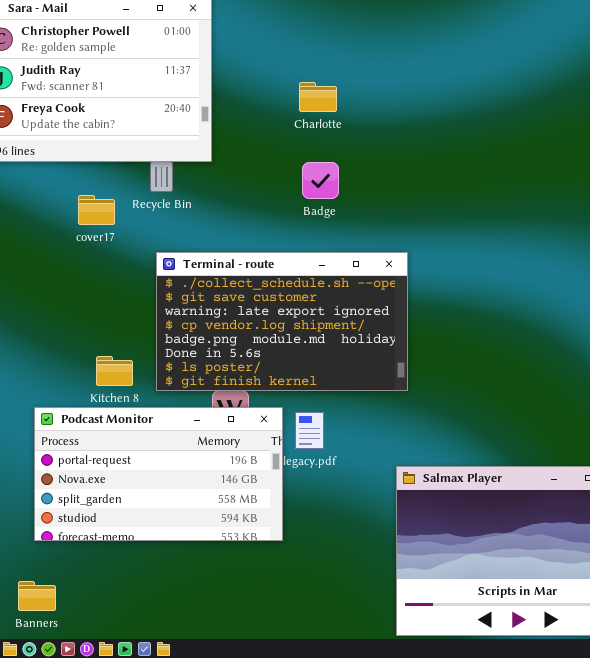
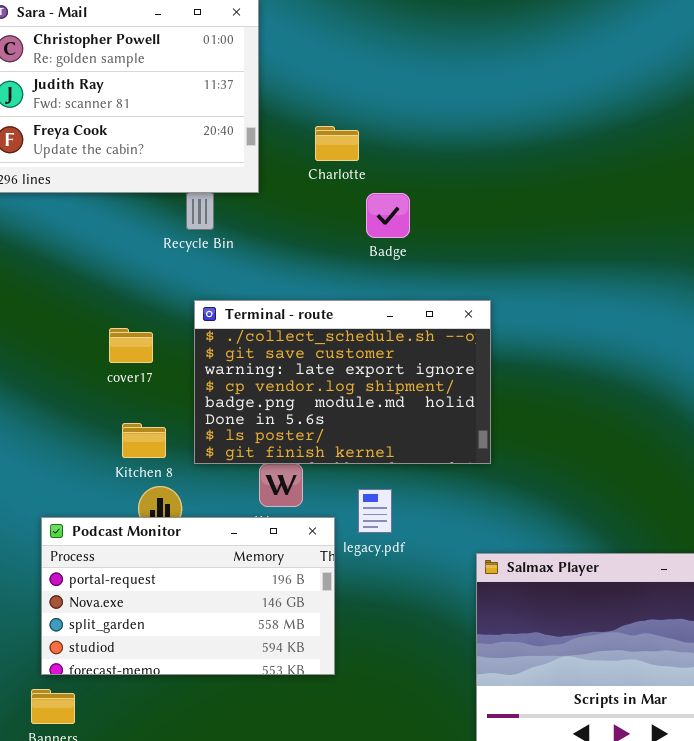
Charlotte: [299,82,337,112] -> [315,126,359,161], moved
cover17: [78,195,115,225] -> [109,328,153,363], moved
Podcast Monitor: [34,407,283,541] -> [41,517,335,675], moved

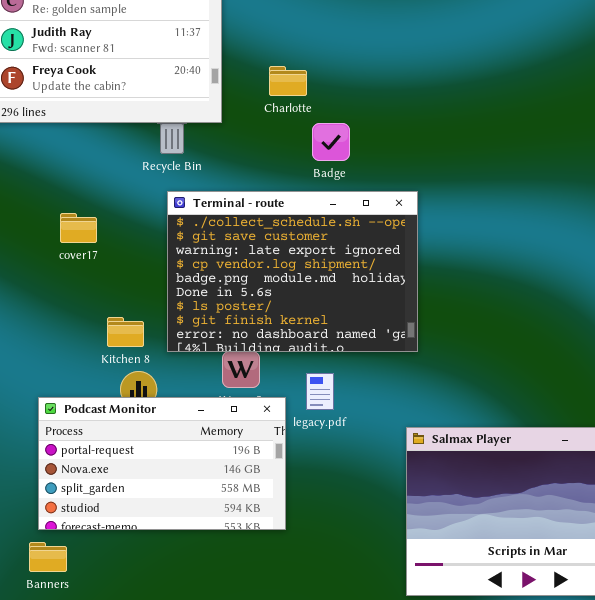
Terminal - route: [194,300,491,464] -> [167,191,418,352], resized
cover17: [109,328,153,363] -> [60,213,97,243], moved

